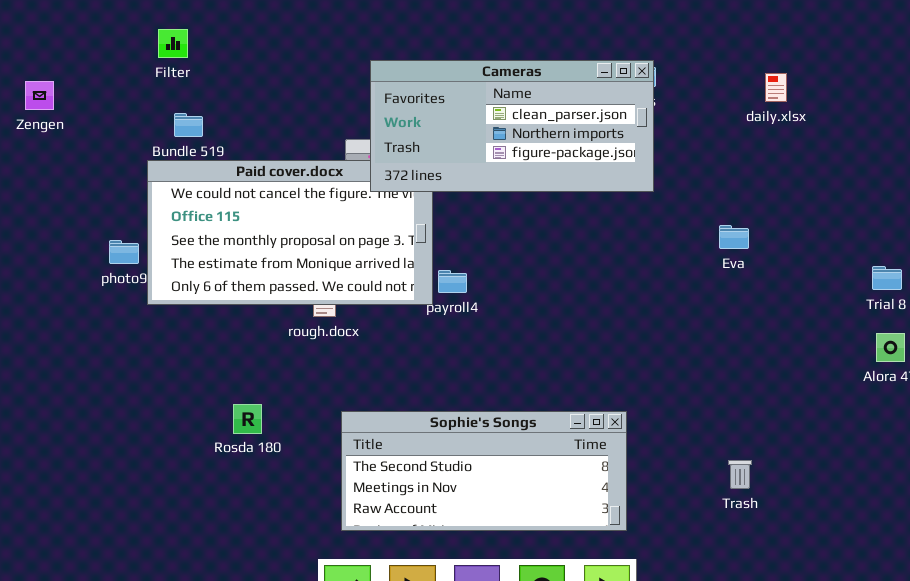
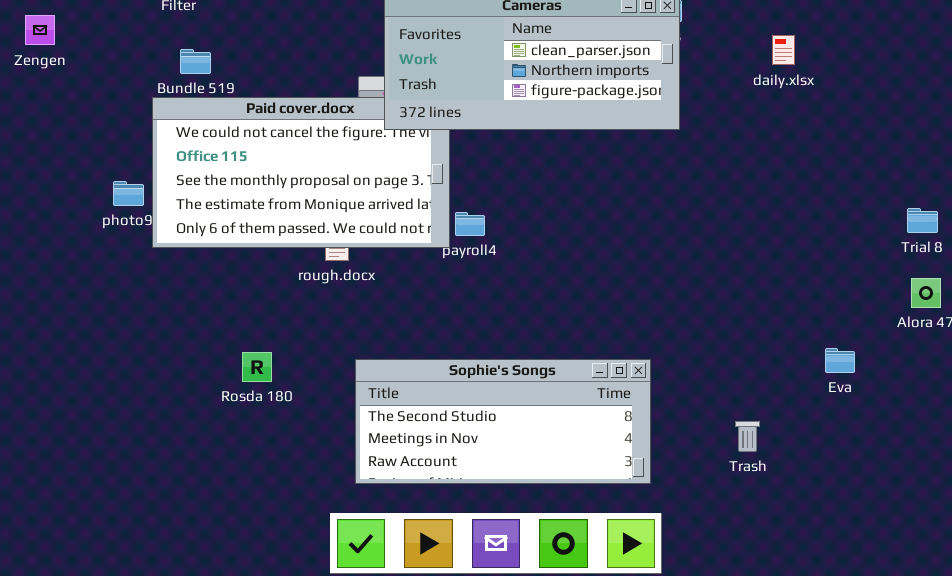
daily.xlsx: [765,73,787,102] -> [772,35,795,65], moved
Eva: [719,225,749,249] -> [825,348,855,373], moved
Trash: [728,460,752,489] -> [735,421,760,452], moved

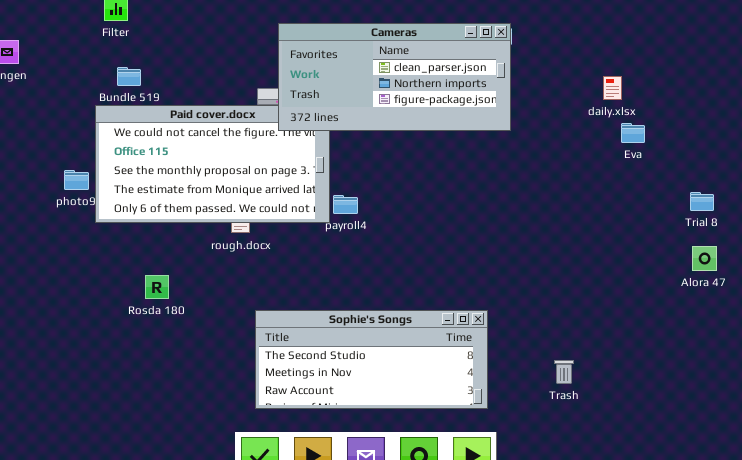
daily.xlsx: [772,35,795,65] -> [603,76,622,100], moved
Eva: [825,348,855,373] -> [621,123,645,143], moved
Rosda 180: [242,352,272,382] -> [145,275,169,299], moved

